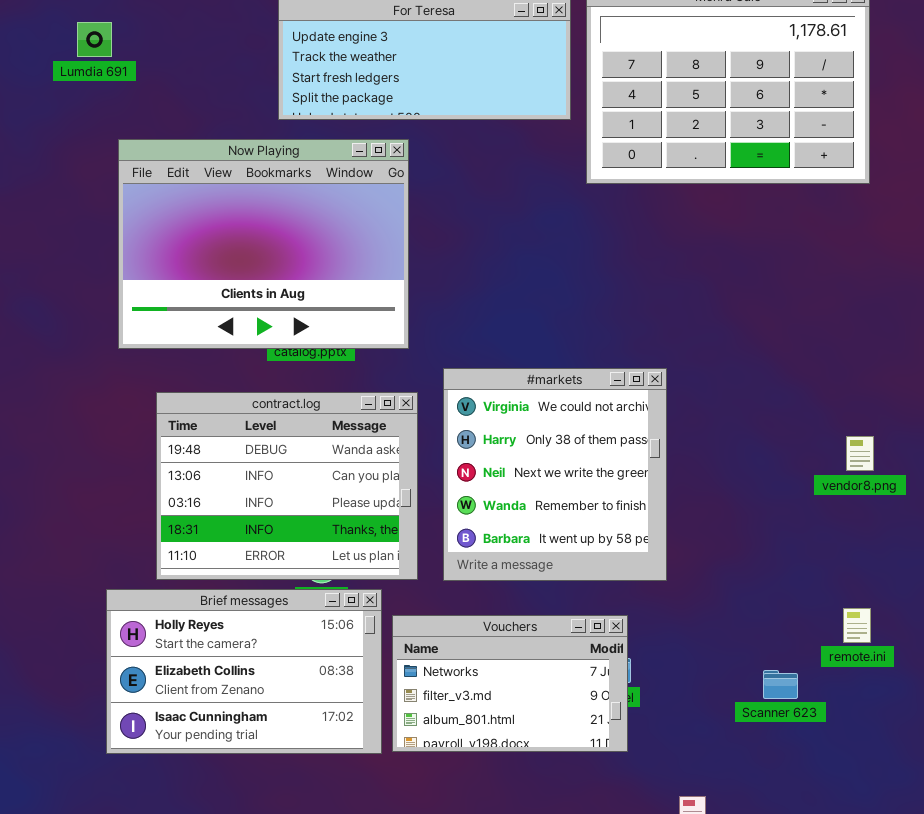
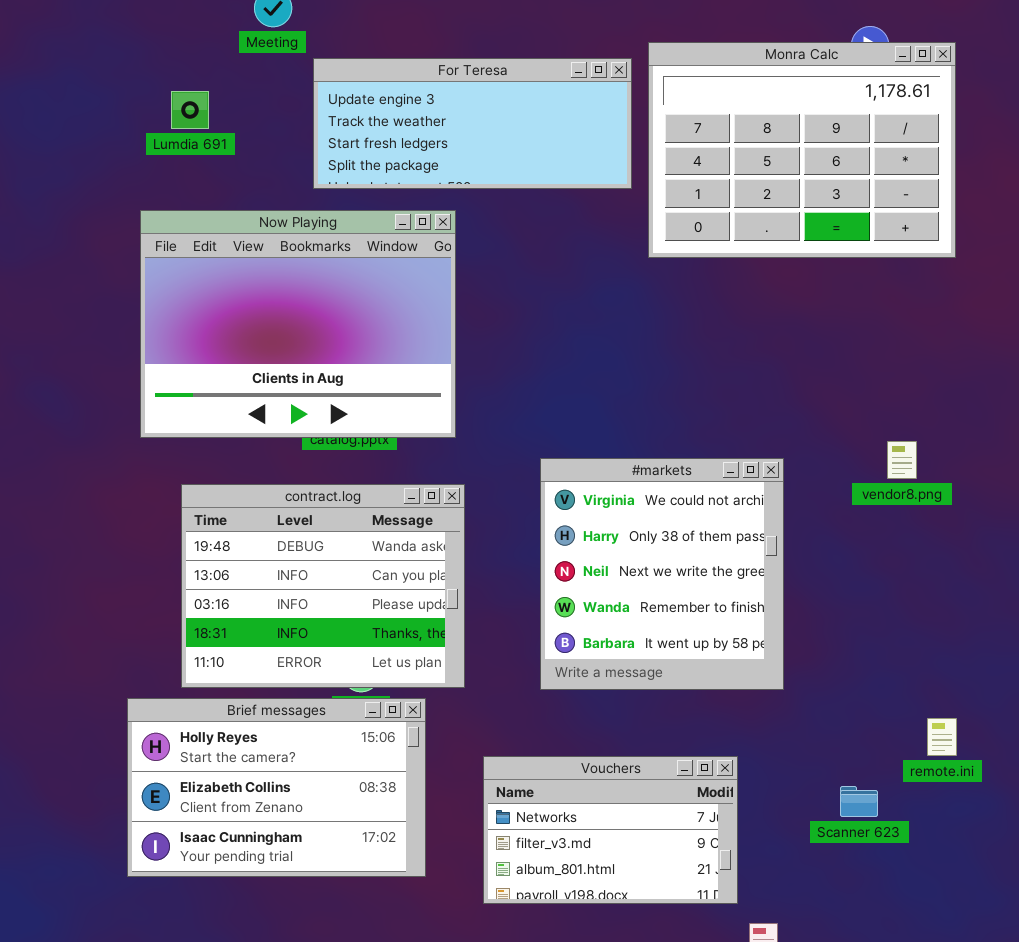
Lumdia 691: [77,22,112,57] -> [171,91,209,129], moved
#markets: [443,368,667,581] -> [540,458,784,690], moved
vendor8.png: [846,436,874,471] -> [887,441,917,479], moved
Vouchers: [392,615,628,752] -> [483,756,738,904], moved

